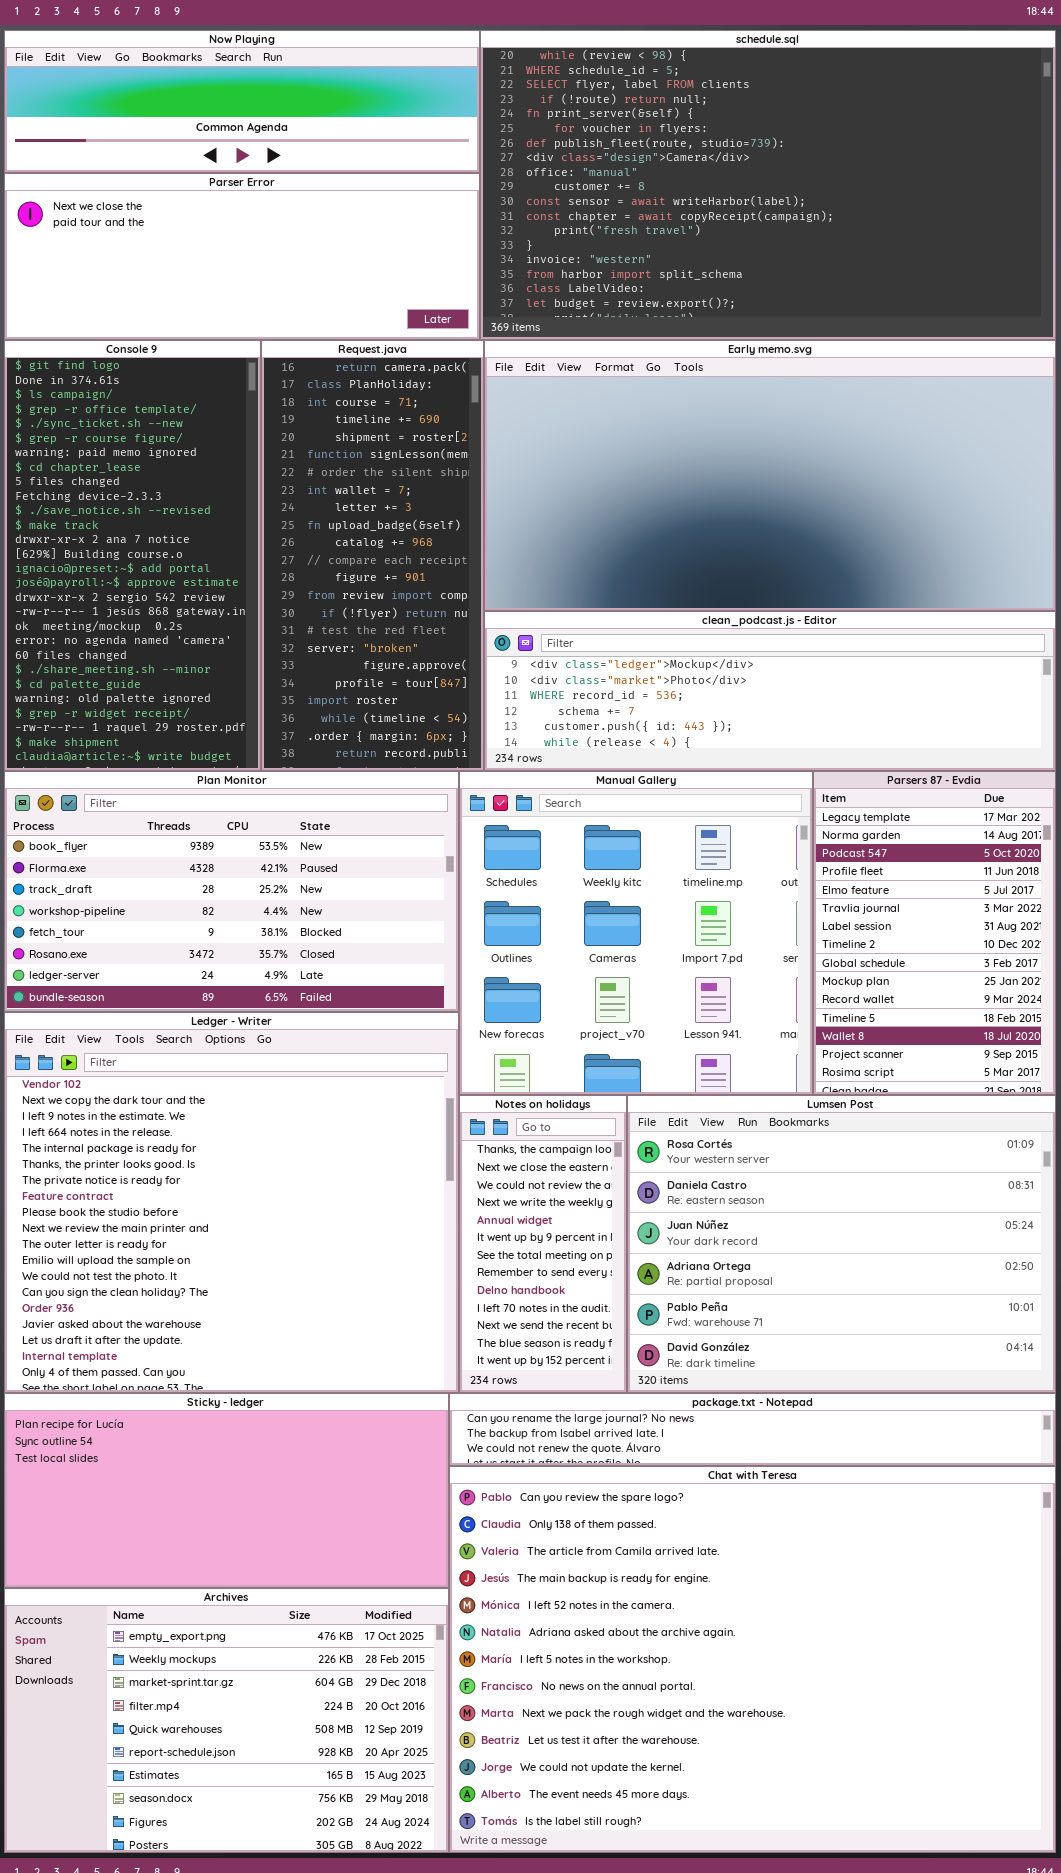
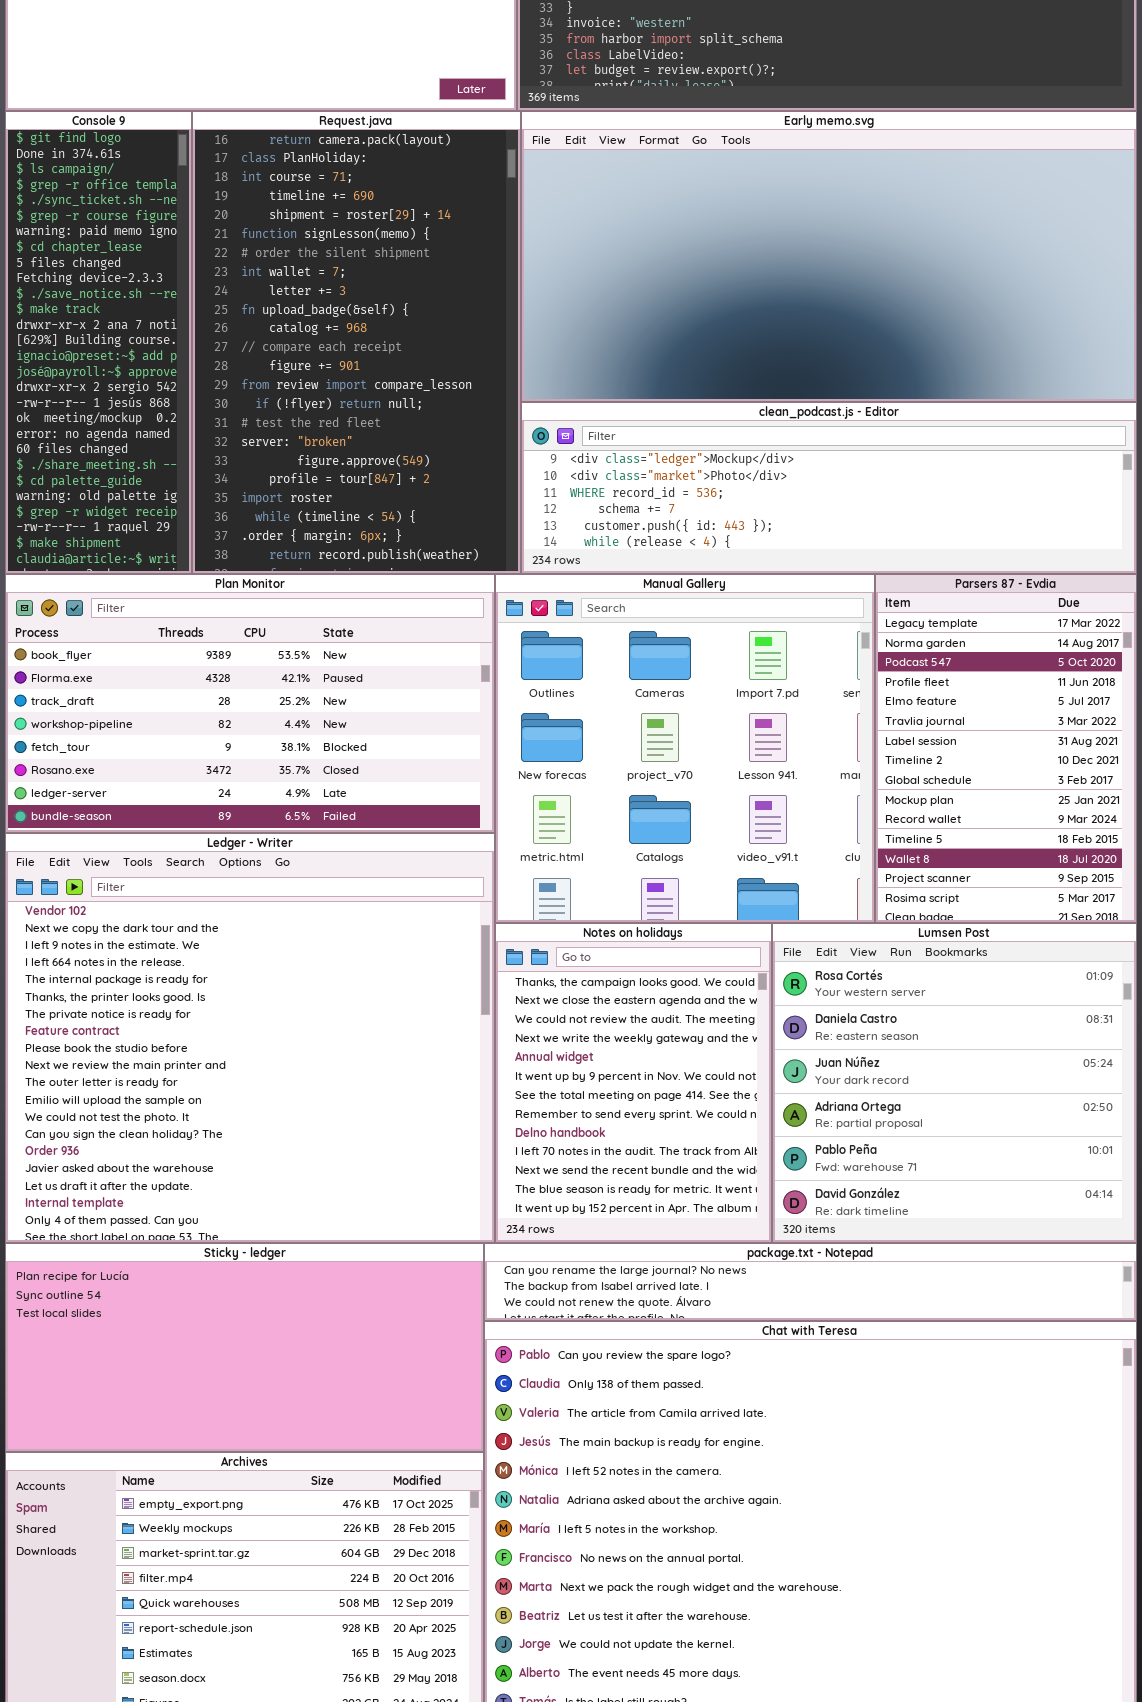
Console 9: [4,340,261,771] -> [5,111,192,574], resized
Request.java: [261,340,484,771] -> [192,111,521,574], resized
Manual Gallery: [459,771,813,1095] -> [495,574,875,923], scrolled down 1 row
Notes on holidays: [459,1095,627,1393] -> [495,923,772,1243], resized
Lumsen Post: [627,1095,1056,1393] -> [772,923,1137,1243], resized

